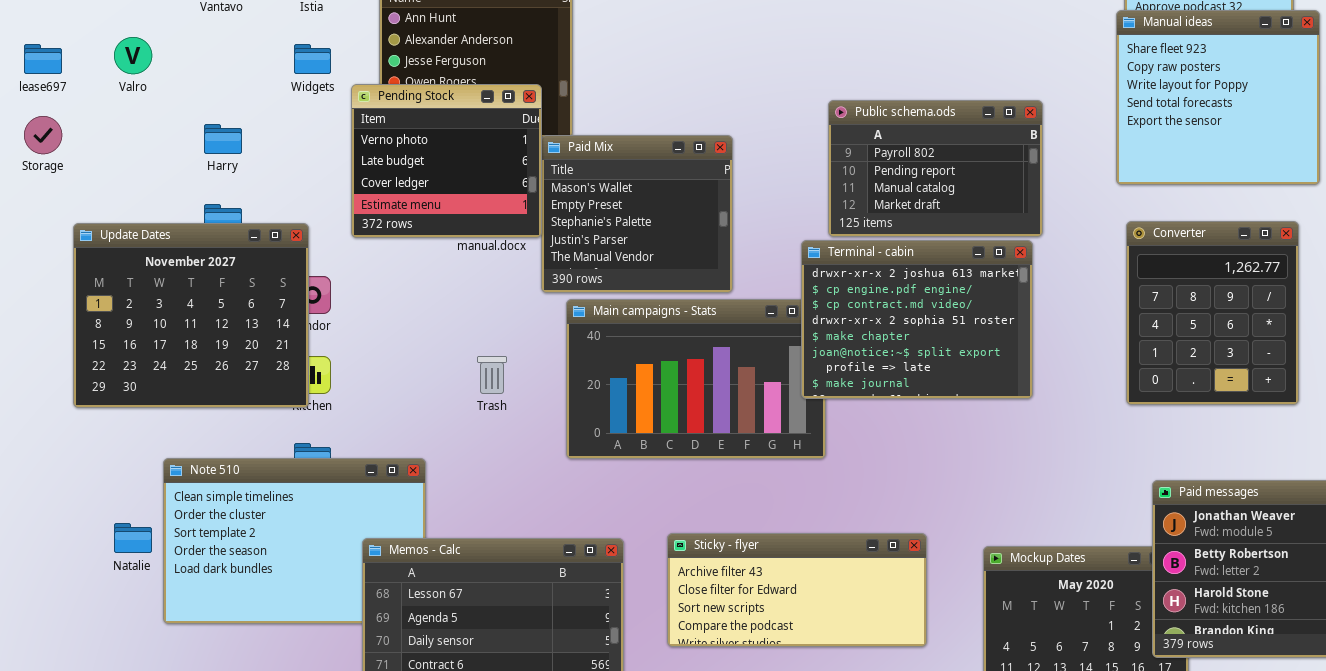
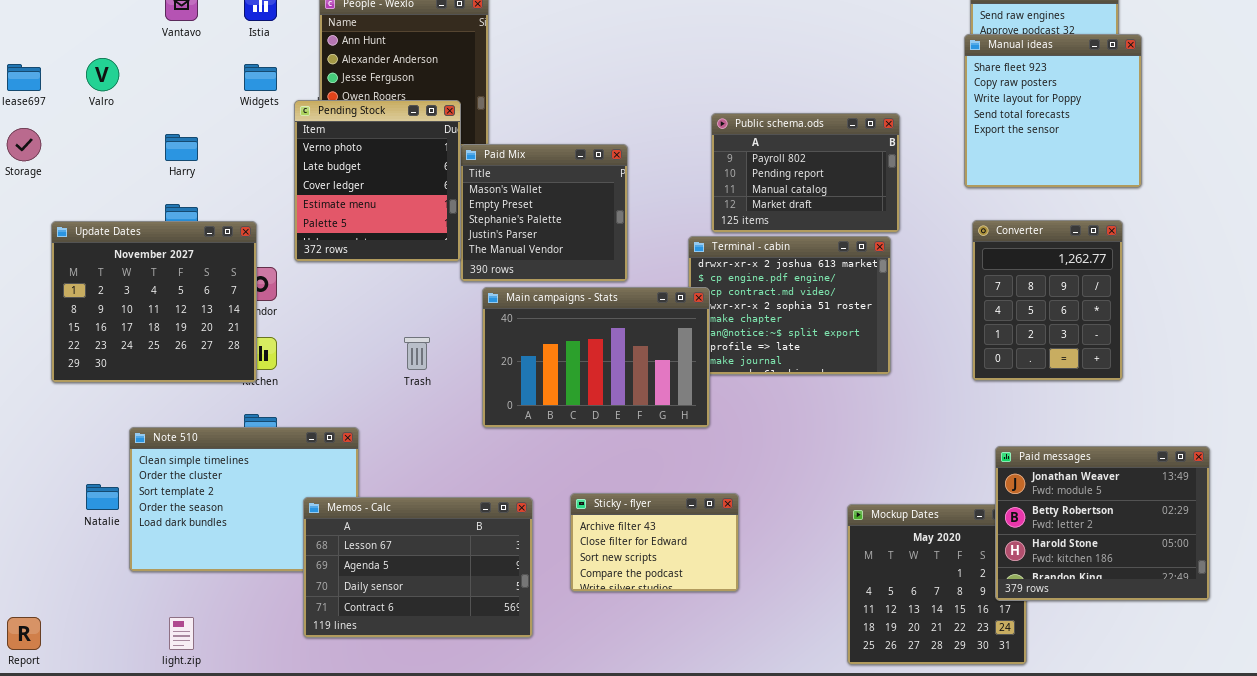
Pending Stock: [351,84,542,238] -> [294,100,461,262], resized
Main campaigns - Stats: [566,299,826,459] -> [482,287,710,428], raised
Sticky - flyer: [667,533,927,647] -> [570,493,739,592], resized

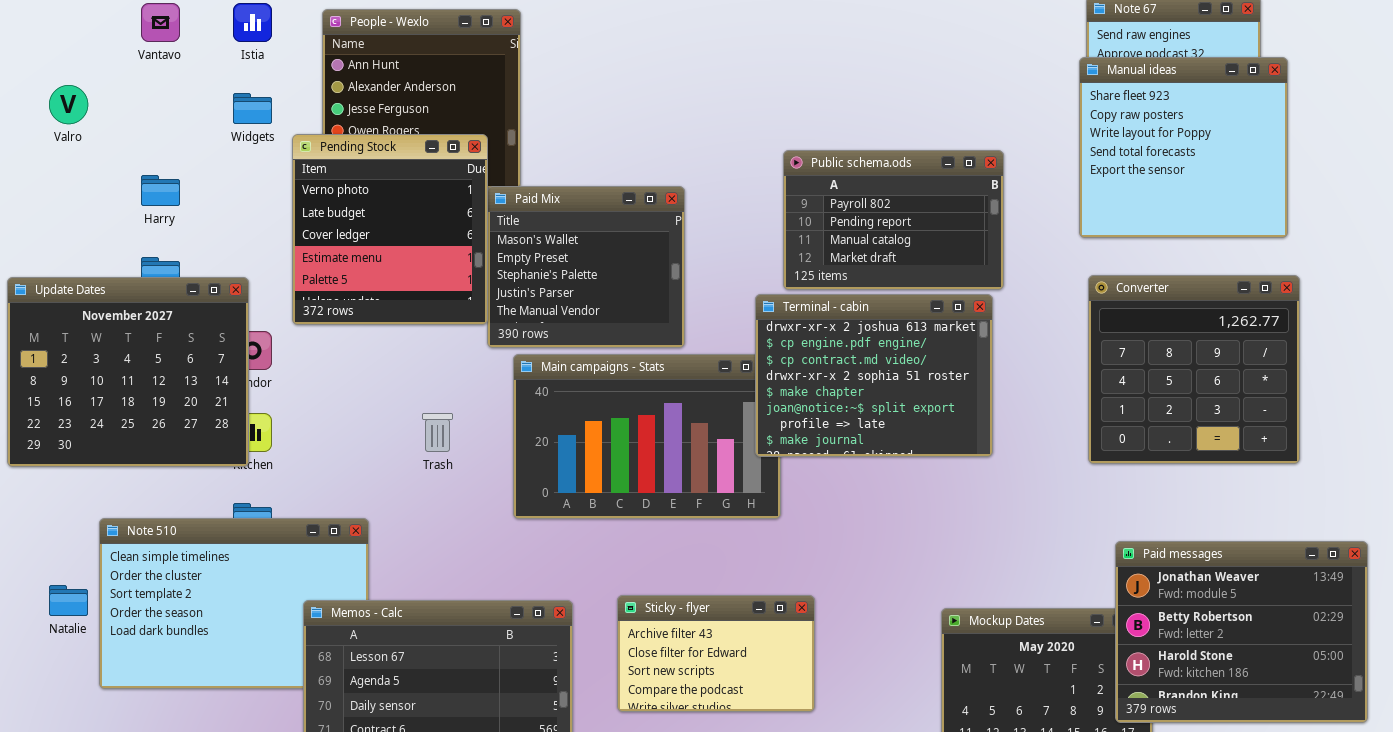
Converter: [972,220,1123,381] -> [1088,275,1300,464], resized
Terminal - cabin: [688,236,891,375] -> [755,294,993,457], raised

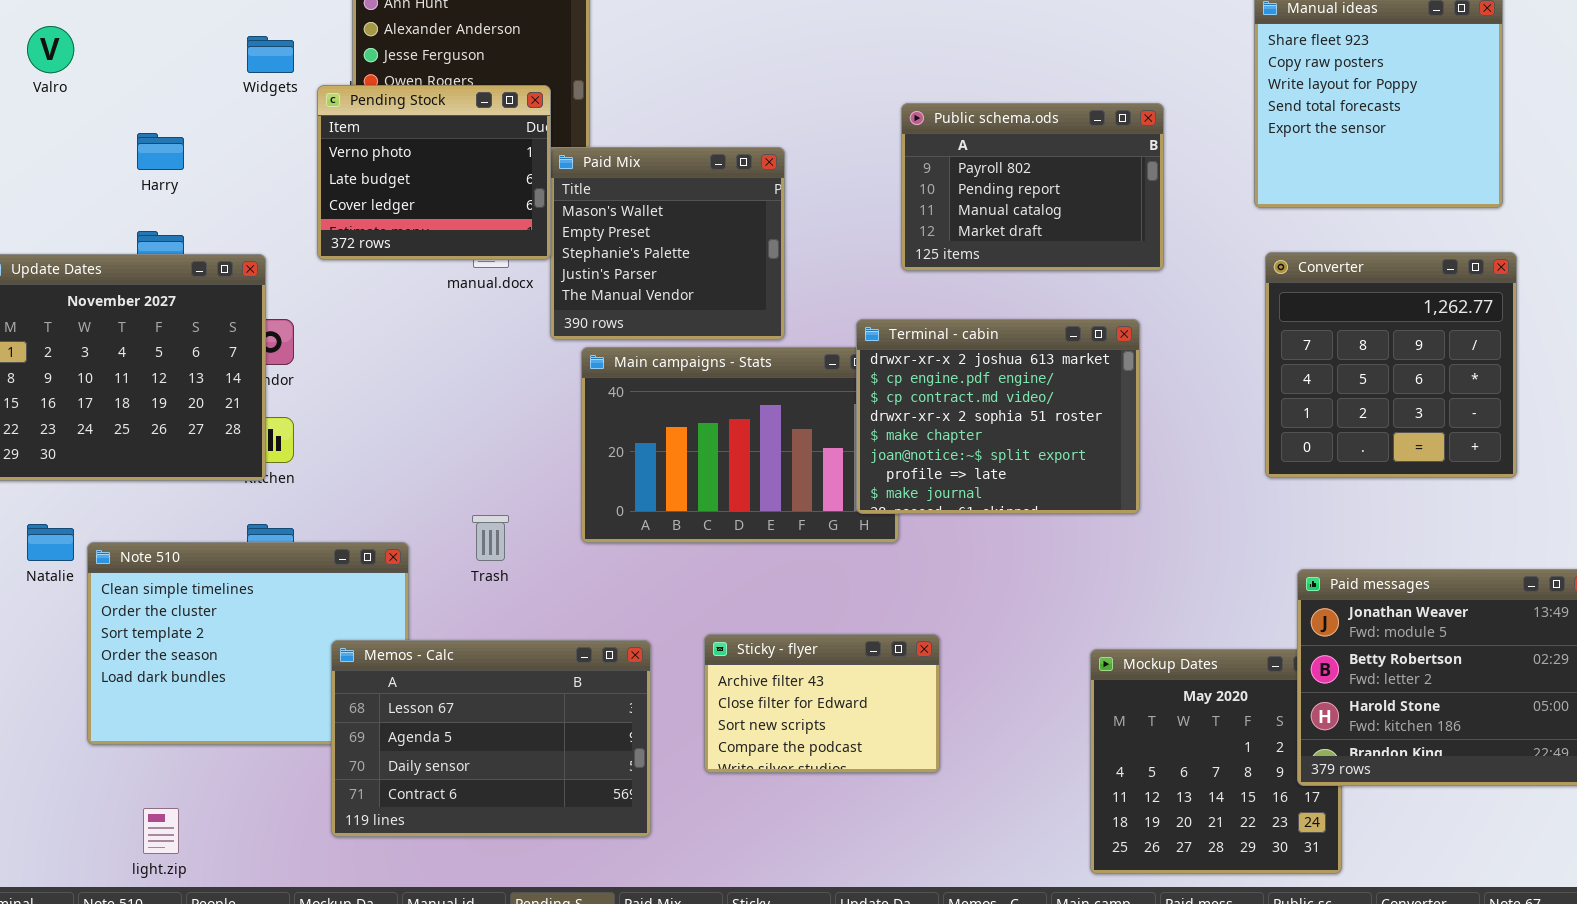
Pending Stock: [292,134,488,325] -> [317,85,551,260], resized
Terminal - cabin: [755,294,993,457] -> [856,319,1140,514], moved
Trash: [422,413,453,452] -> [472,515,509,561], moved
Natalie: [49,585,88,616] -> [27,524,74,561], moved

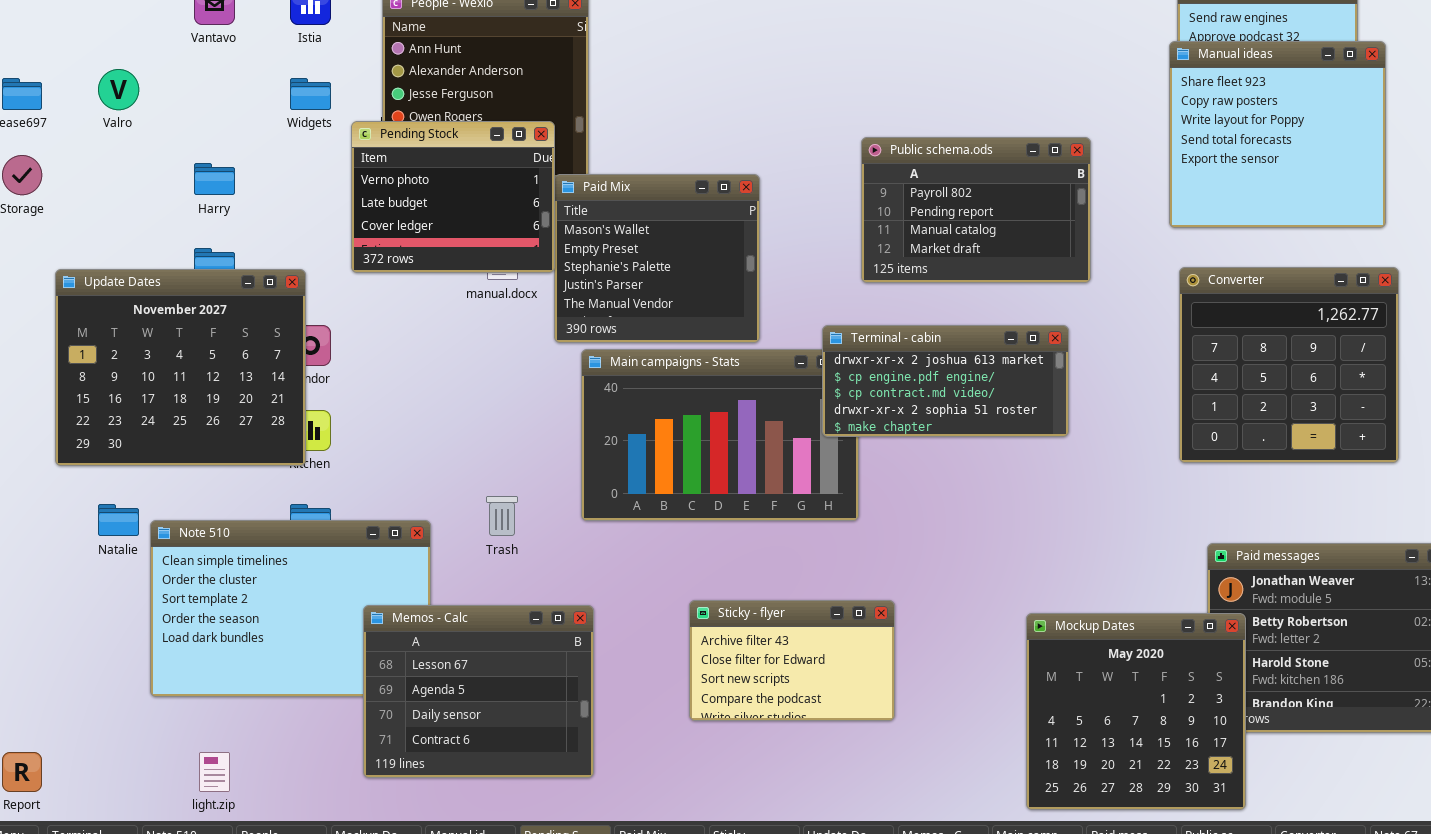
Terminal - cabin: [856,319,1140,514] -> [822,325,1069,437], resized
Memos - Calc: [331,640,651,837] -> [363,605,594,778], resized
Mockup Dates: [1090,649,1342,874] -> [1026,613,1246,810], raised

